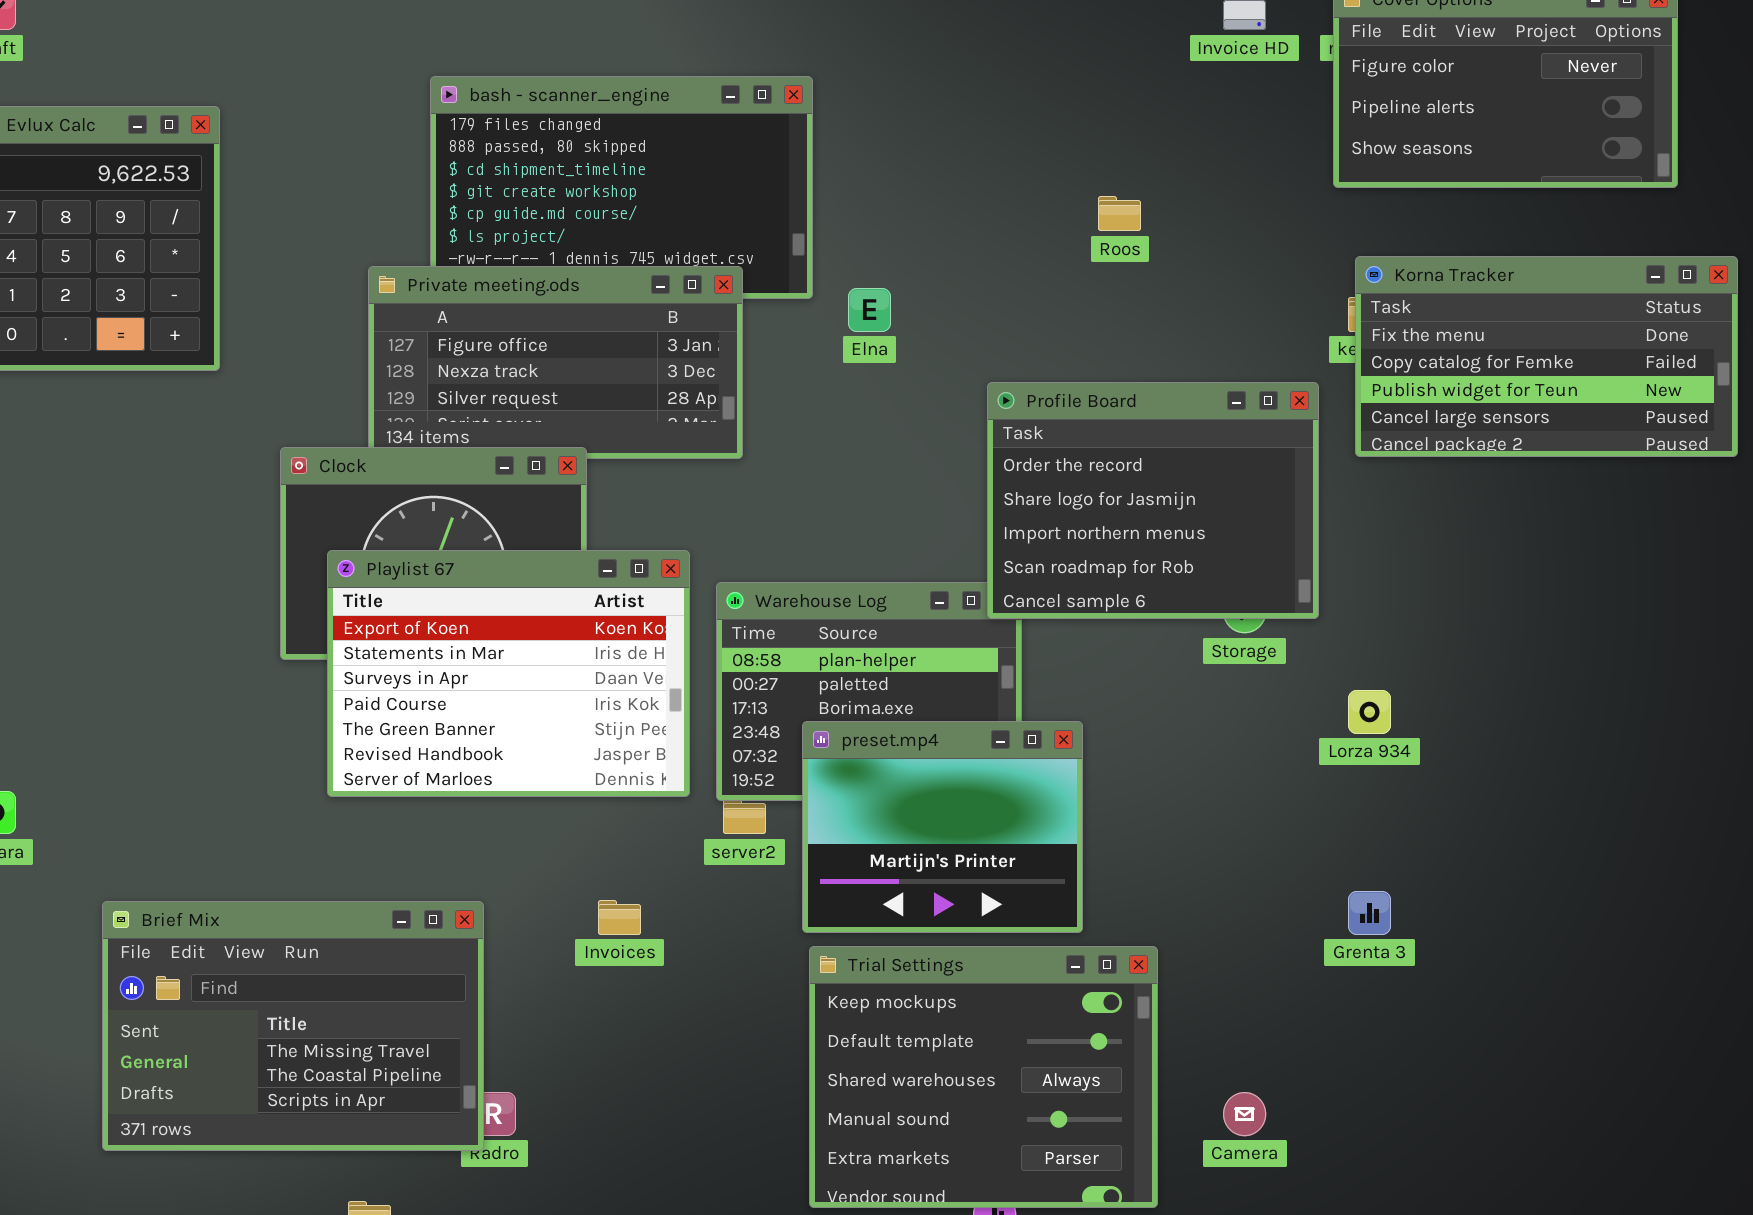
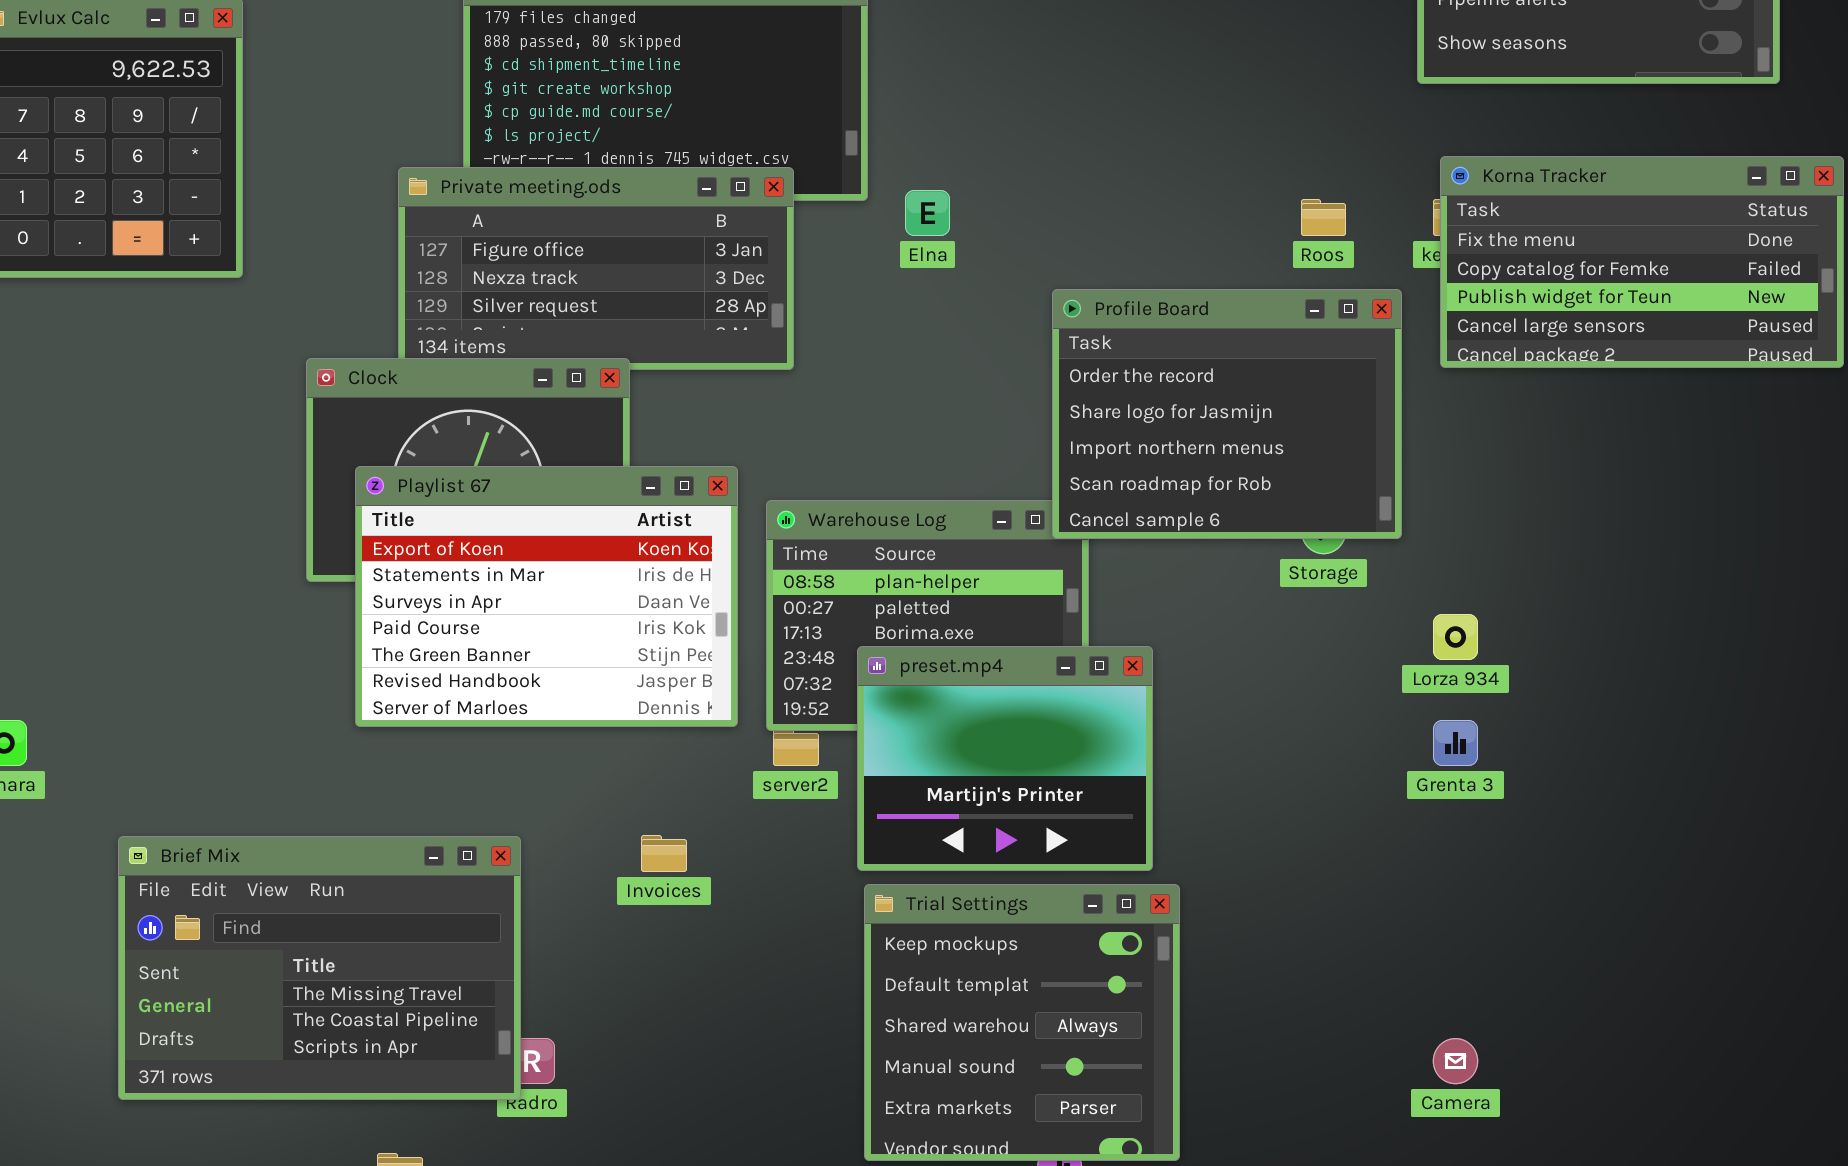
Roos: [1098,196,1141,231] -> [1301,199,1346,236], moved
Grenta 3: [1348,891,1391,935] -> [1433,720,1478,766], moved
Trial Settings: [809,946,1158,1208] -> [864,884,1180,1161], resized
Camera: [1223,1092,1266,1136] -> [1433,1038,1478,1084], moved

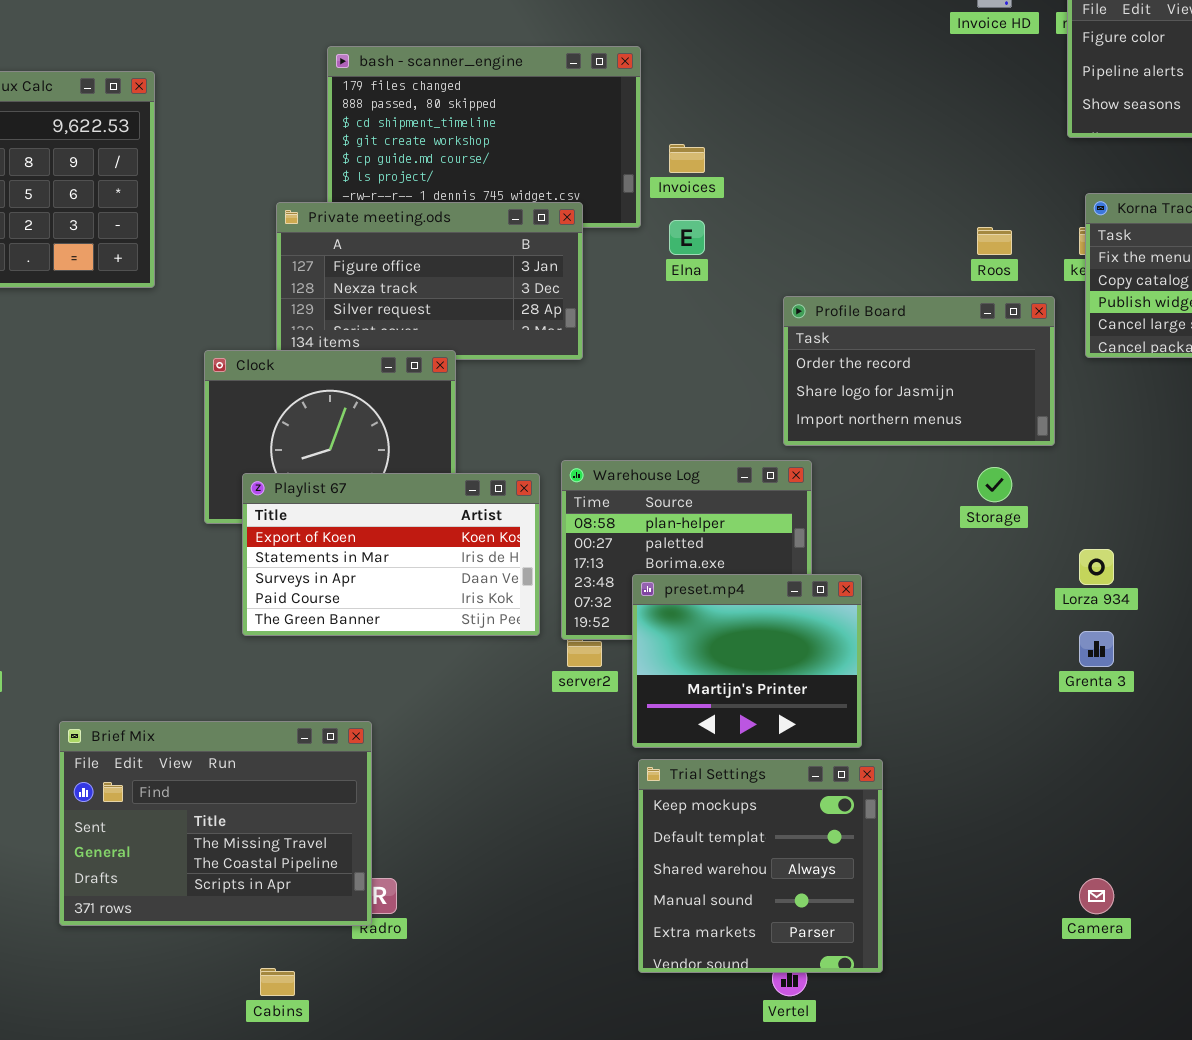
Profile Board: [1052,289,1402,539] -> [783,296,1055,446], resized
Playlist 67: [355,466,738,727] -> [242,473,540,636], resized
Invoices: [641,835,687,872] -> [669,144,705,173], moved

